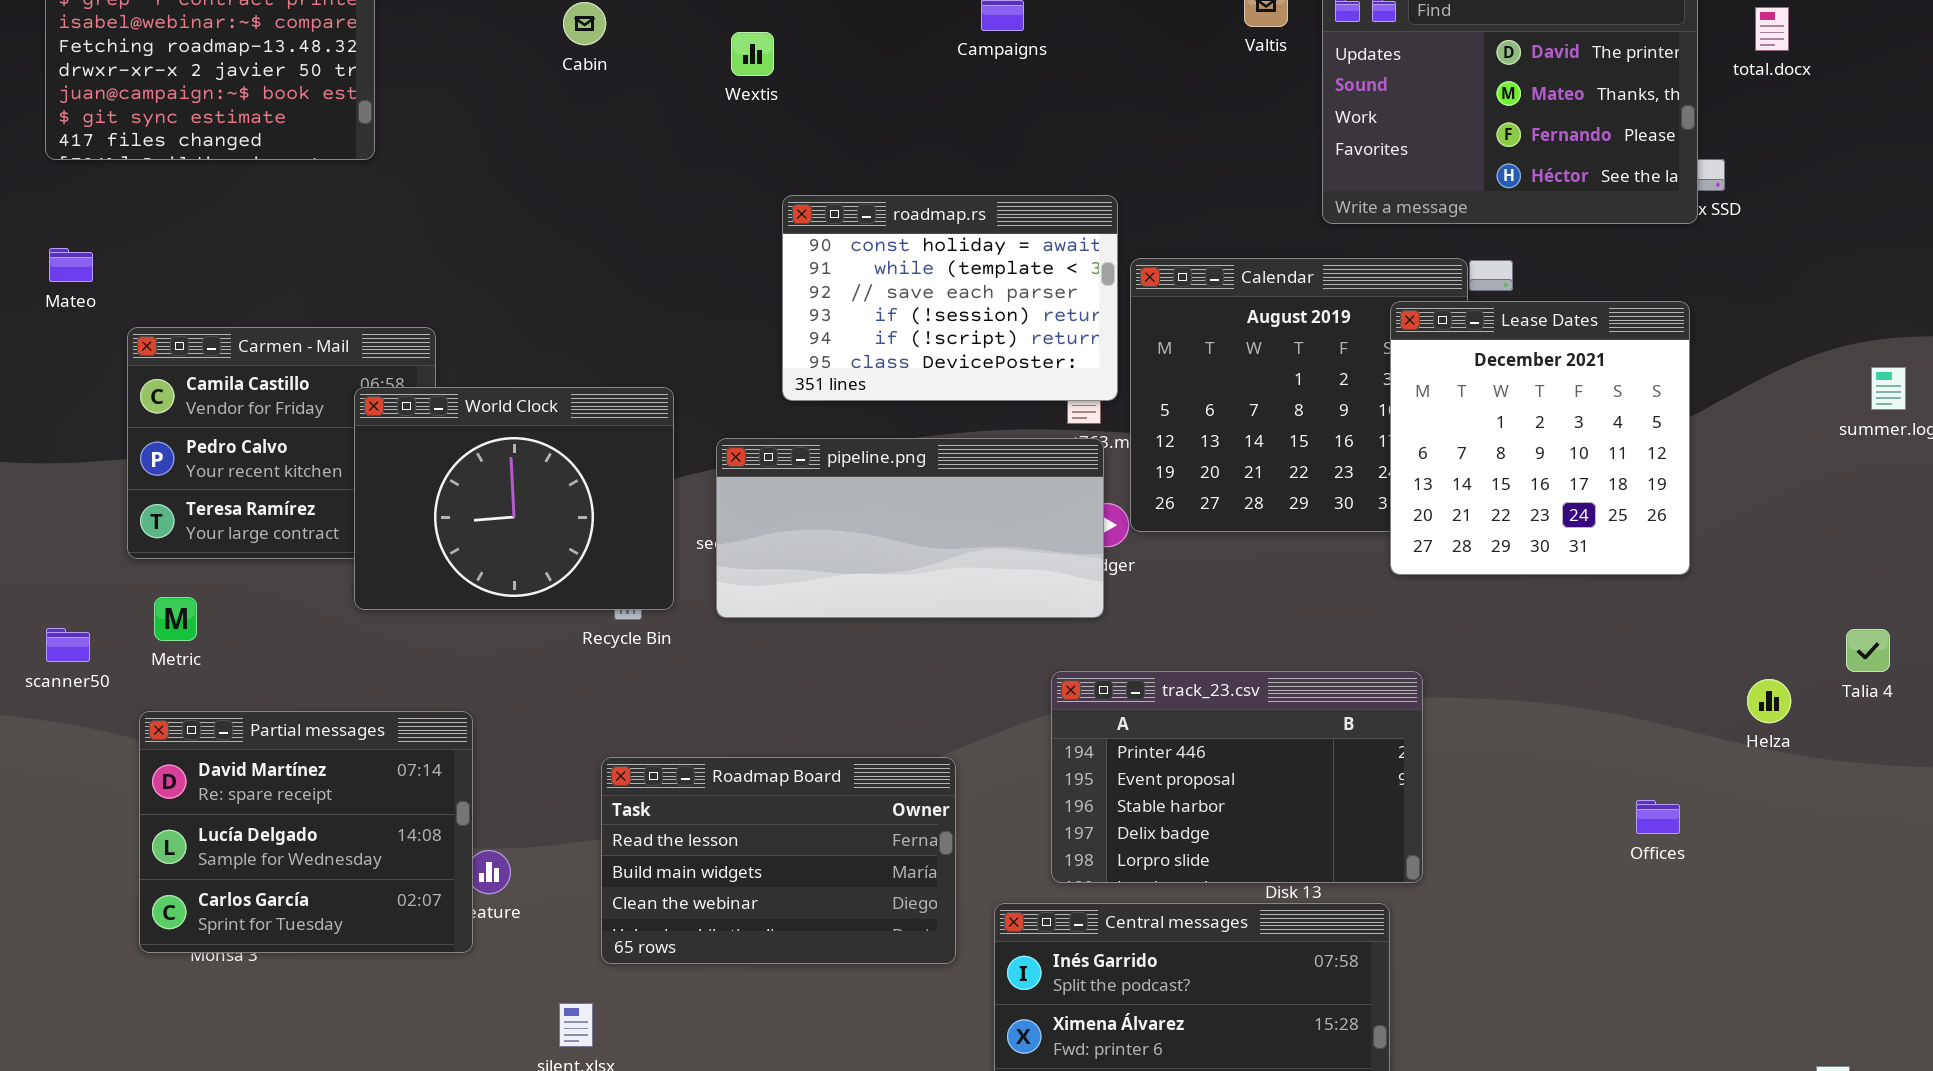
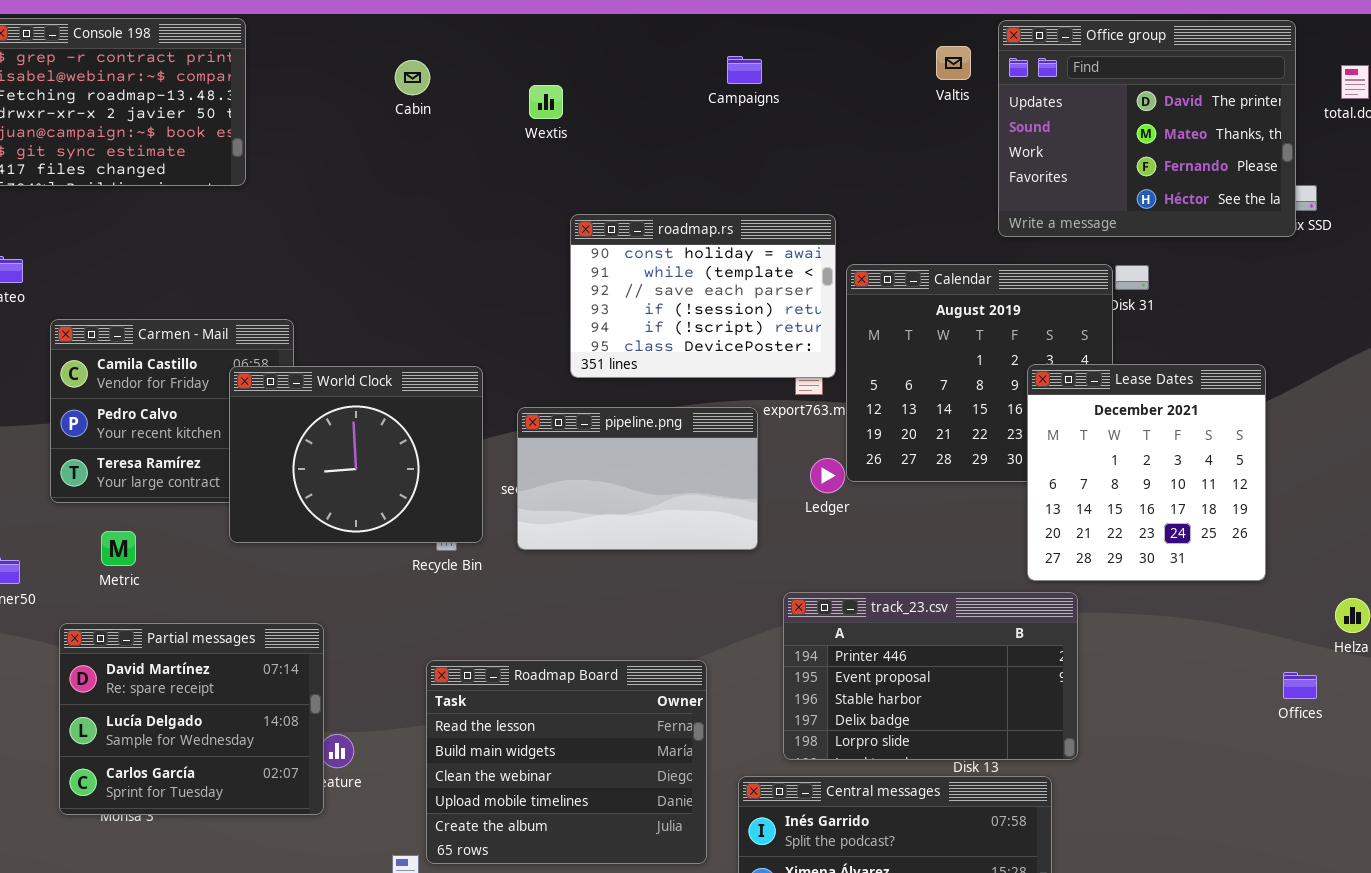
Lease Dates: [1390,301,1690,575] -> [1027,364,1266,581], moved
pipeline.png: [716,438,1104,618] -> [517,407,758,550], resized
Metric: [154,597,197,641] -> [101,531,136,566], moved
Roadmap Board: [601,757,956,964] -> [426,660,707,864], resized
Offices: [1636,800,1680,834] -> [1283,672,1317,699], moved

